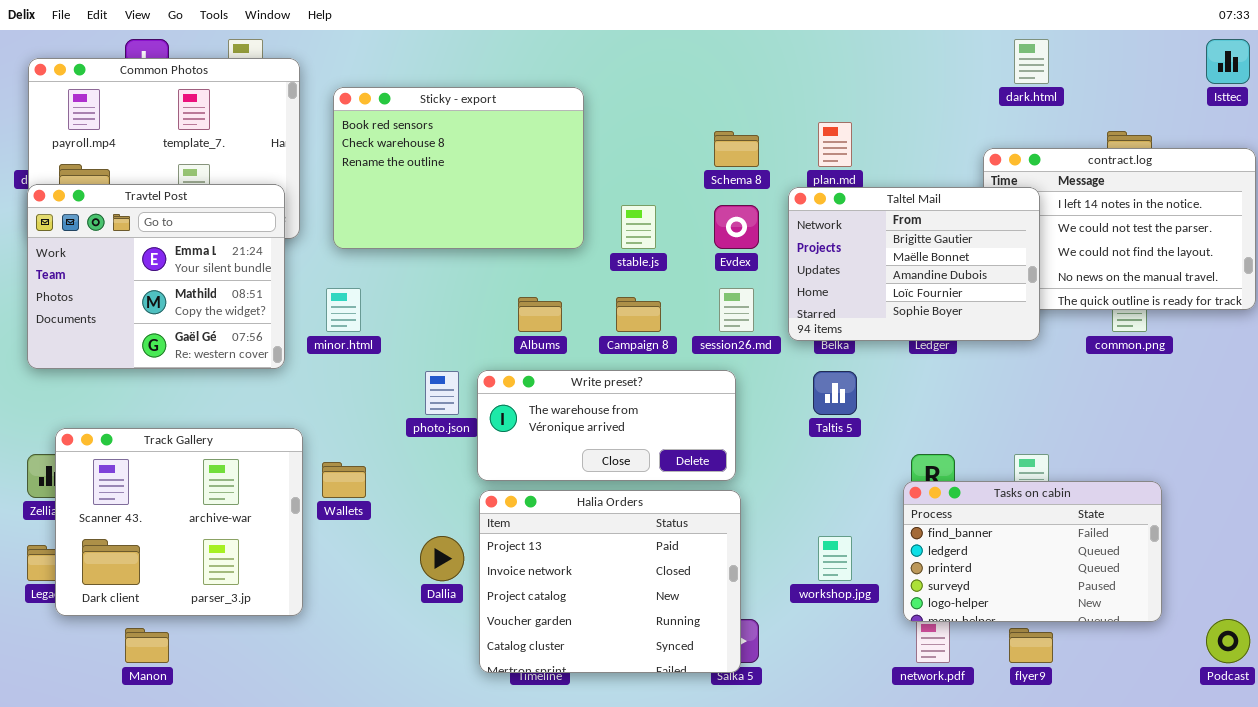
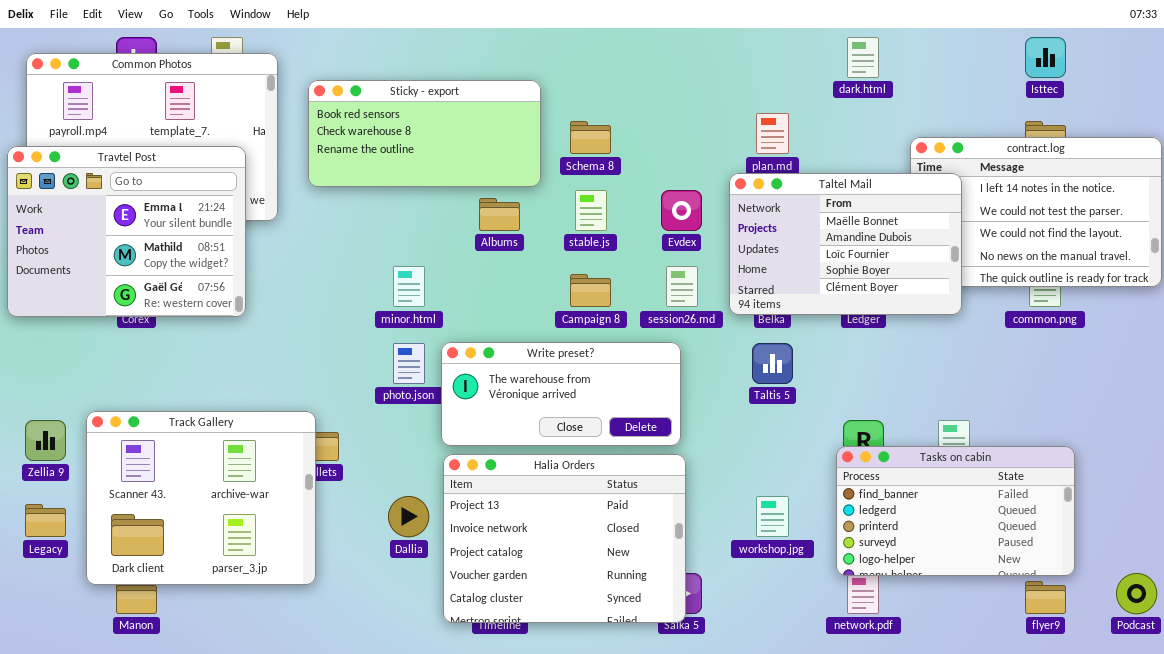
dark.html: [1014,39,1049,84] -> [847,37,879,78], moved
Isttec: [1206,39,1250,84] -> [1025,37,1066,78], moved
Sticky - export: [333,87,584,249] -> [308,80,541,187], resized
Schema 8: [714,131,759,167] -> [570,121,611,154], moved
Travtel Post: [27,184,285,369] -> [7,146,246,317], moved
Taltel Mail: [788,187,1040,341] -> [729,173,962,315], scrolled down 1 row
minor.html: [326,288,361,332] -> [393,266,425,307], moved
Albums: [518,297,562,332] -> [479,198,520,231], moved
Track Gallery: [55,428,303,616] -> [86,411,316,585], moved
flyer9: [1009,628,1053,663] -> [1025,581,1066,614], moved

